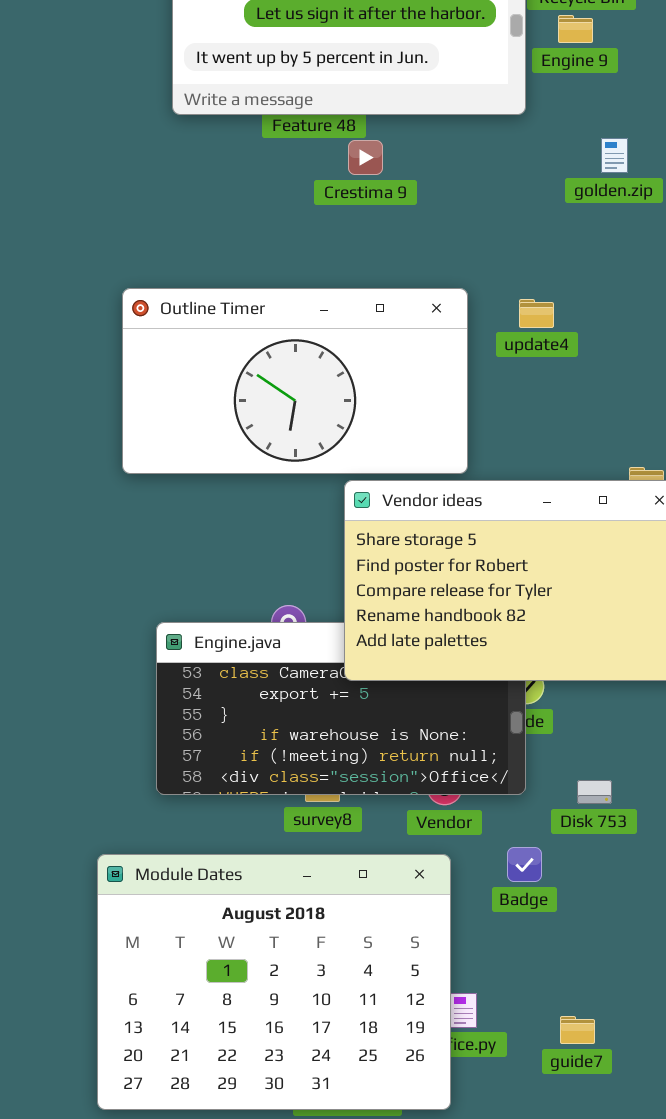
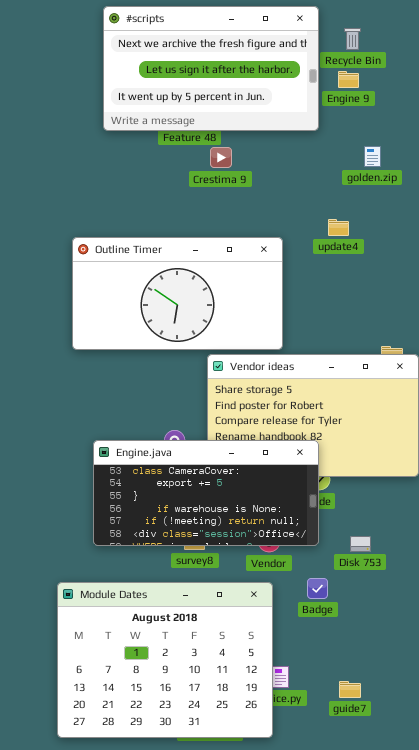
update4: [519,299,554,328] -> [328,219,349,236], moved
Engine.java: [156,622,526,795] -> [93,440,319,546], raised

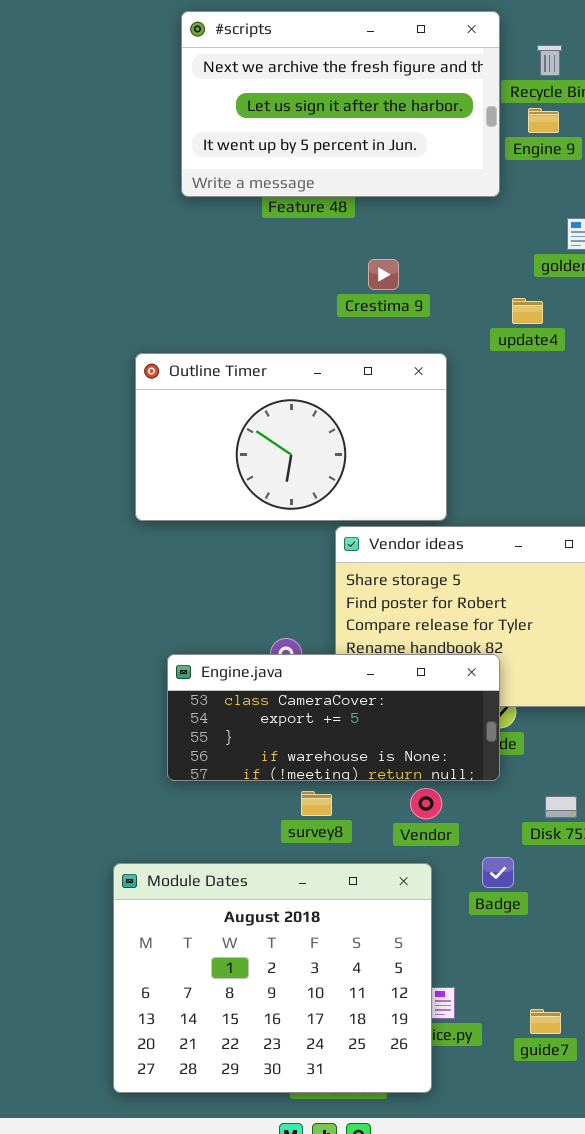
Crestima 9: [210,147,232,168] -> [368,259,399,290], moved
update4: [328,219,349,236] -> [512,298,543,324], moved
Engine.java: [93,440,319,546] -> [167,654,500,781], resized

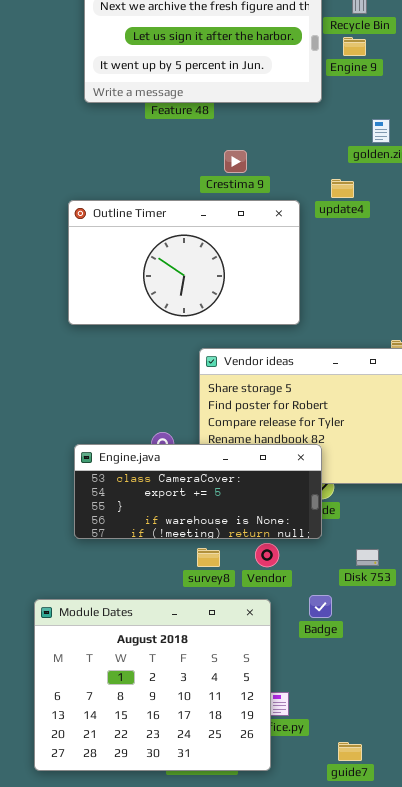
Outline Timer: [135,353,447,521] -> [68,200,300,325], moved
survey8: [301,791,332,816] -> [197,548,220,567], moved
guide7: [530,1009,561,1034] -> [338,742,362,761], moved

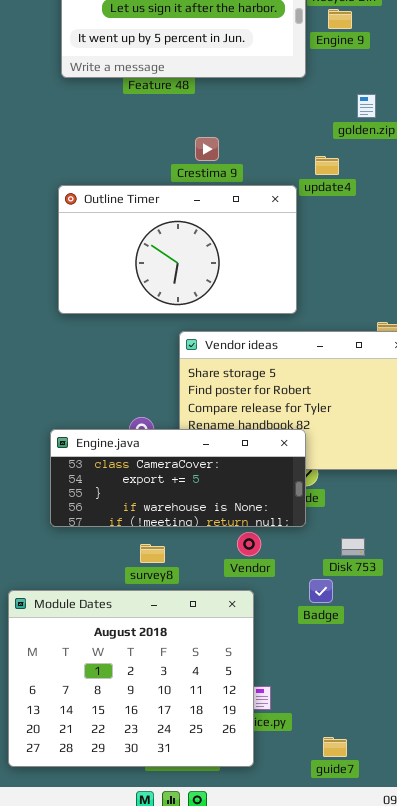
Crestima 9: [224,150,247,173] -> [195,137,219,161], moved
Outline Timer: [68,200,300,325] -> [58,185,297,314], moved
survey8: [197,548,220,567] -> [140,544,165,563], moved
Badge: [309,595,332,618] -> [309,579,333,603], moved

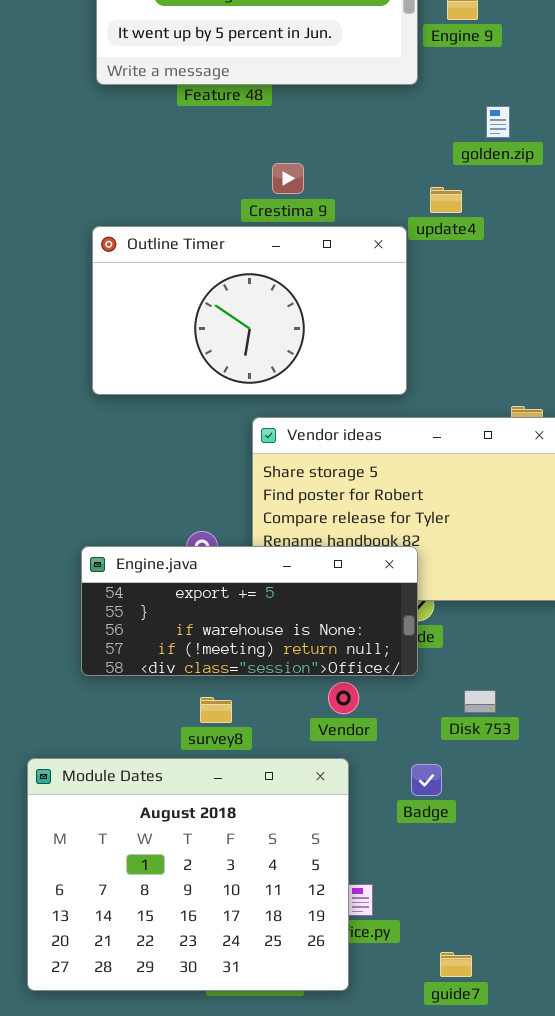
Engine.java: [50,429,306,527] -> [81,546,418,676], scrolled down 1 row
Badge: [309,579,333,603] -> [411,764,442,796], moved

